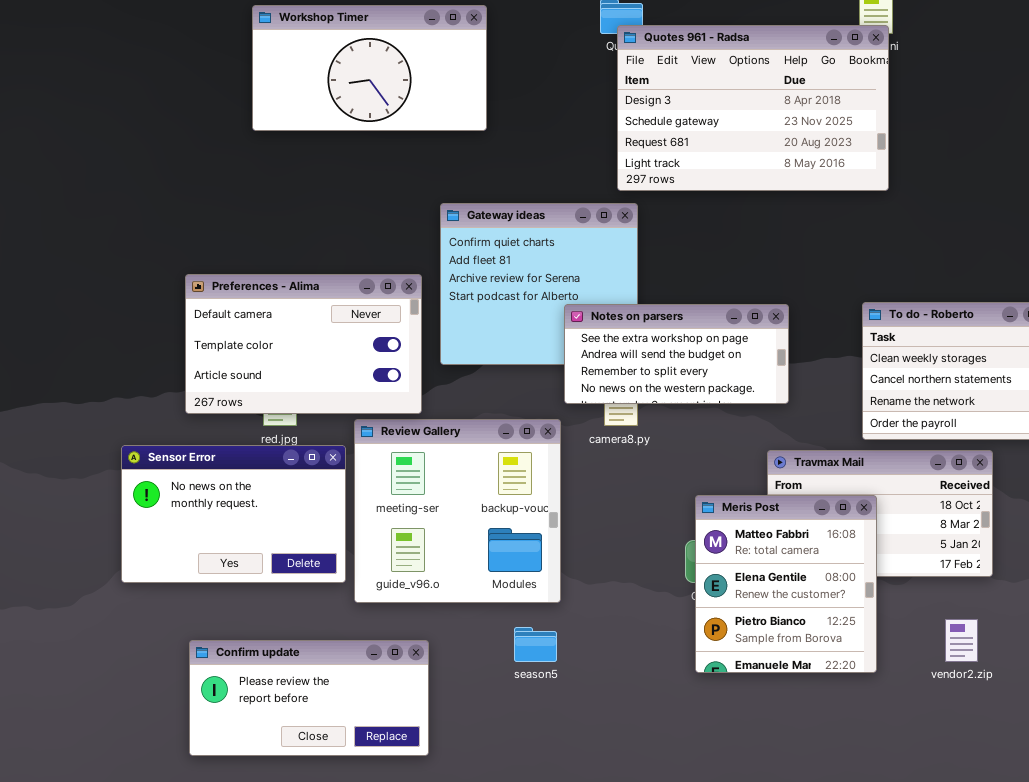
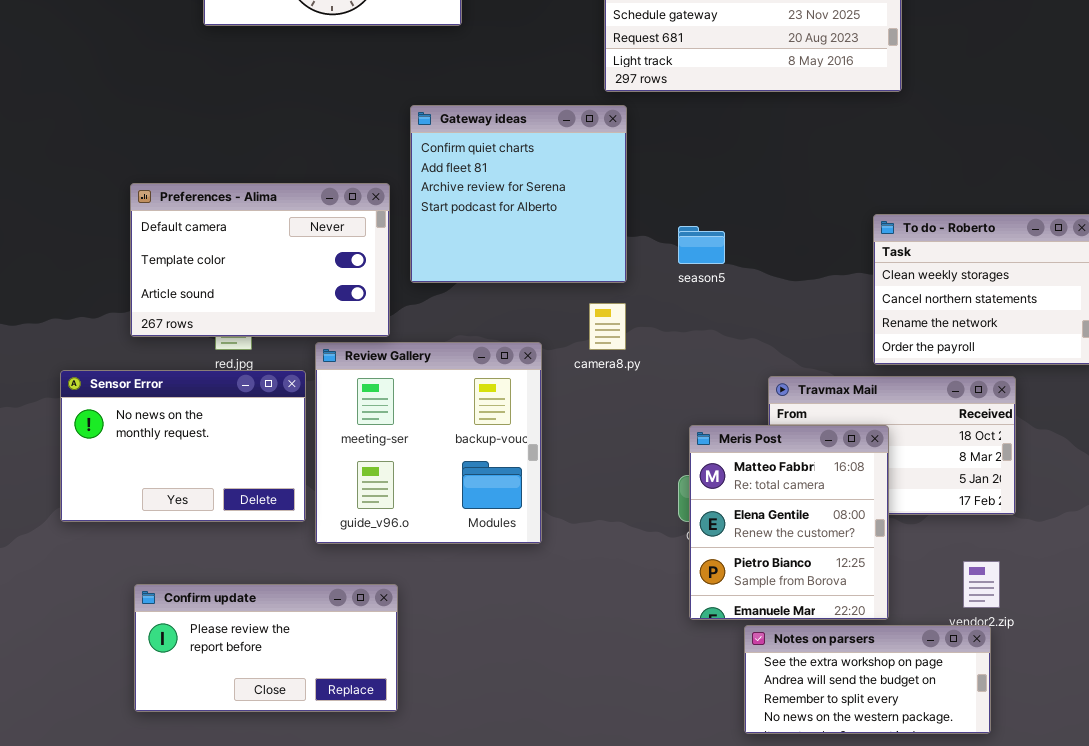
Notes on parsers: [564,304,789,404] -> [744,625,991,734], moved
season5: [514,627,557,662] -> [678,226,725,264], moved

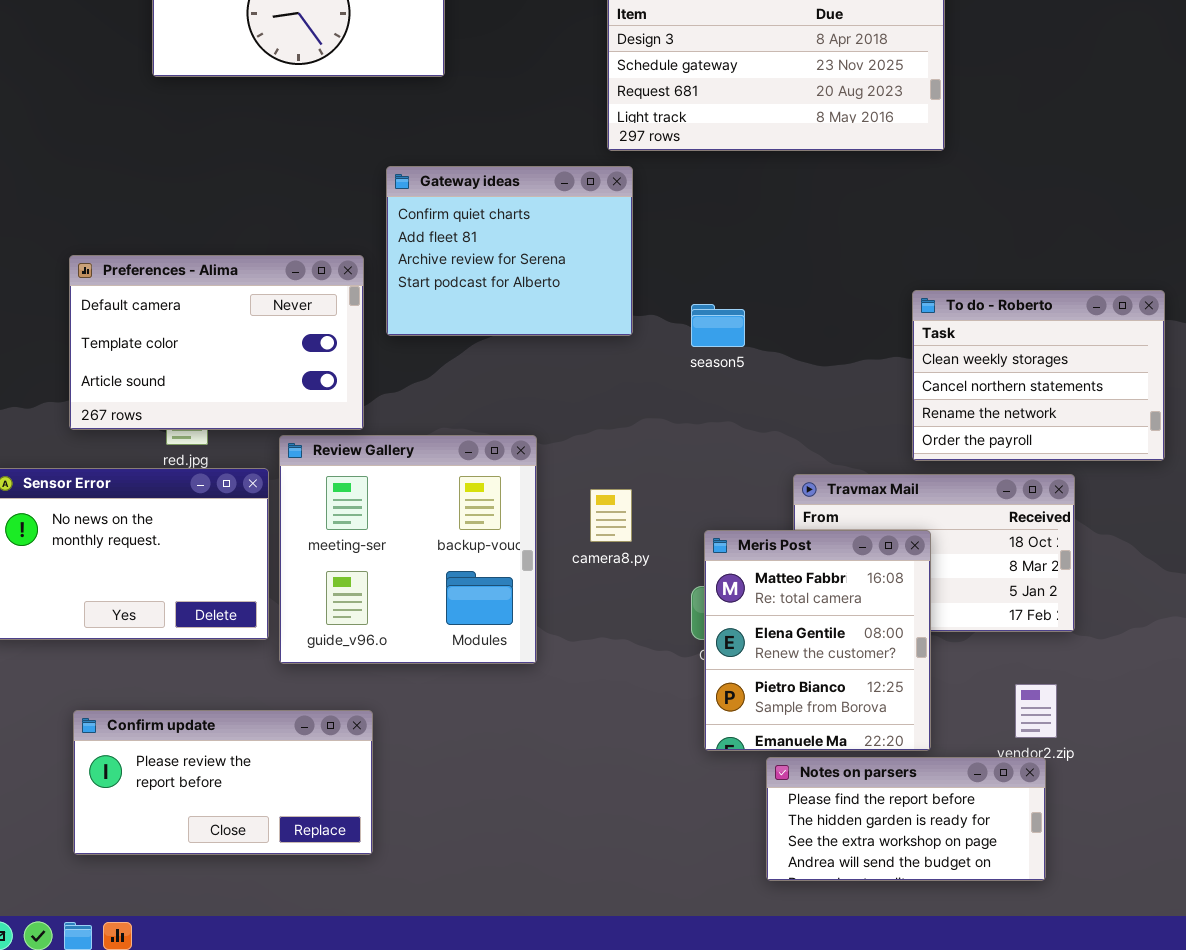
Gateway ideas: [410,105,627,283] -> [386,166,633,336], resized
camera8.py: [589,303,626,350] -> [590,489,632,542], moved
Notes on parsers: [744,625,991,734] -> [766,757,1046,881], scrolled up 2 rows

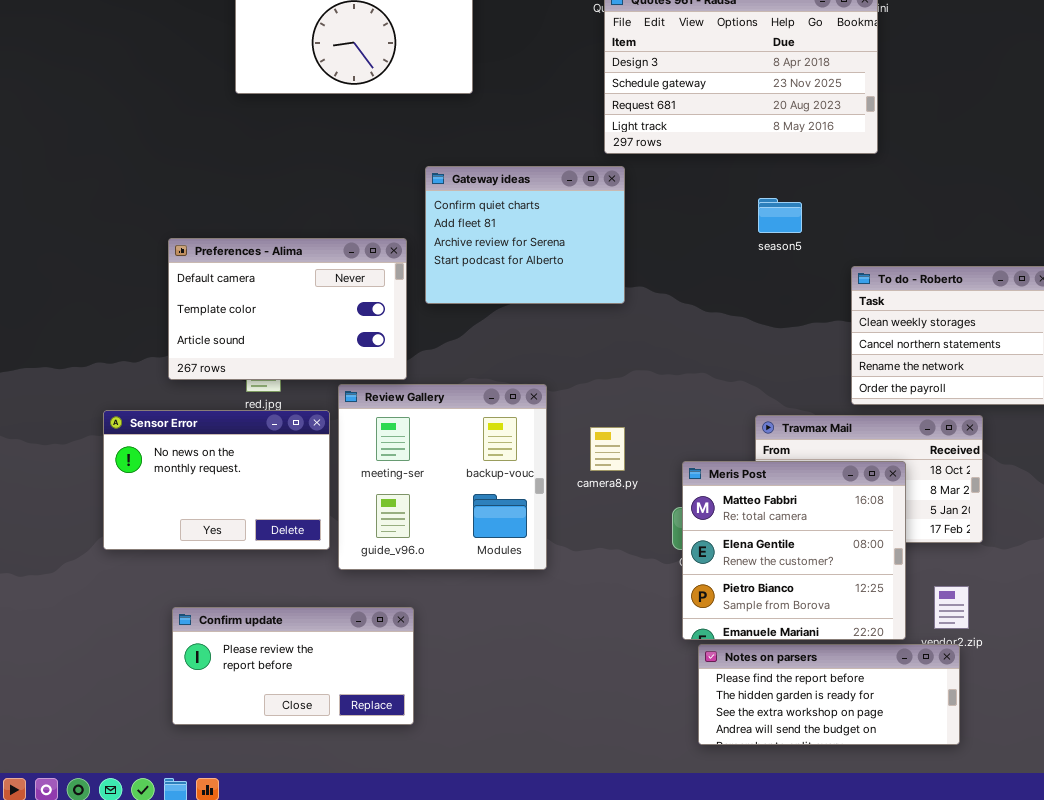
season5: [691,304,745,347] -> [758,198,802,233], moved
Meris Post: [704,530,931,751] -> [682,461,906,640], resized
Notes on parsers: [766,757,1046,881] -> [698,644,960,745], resized

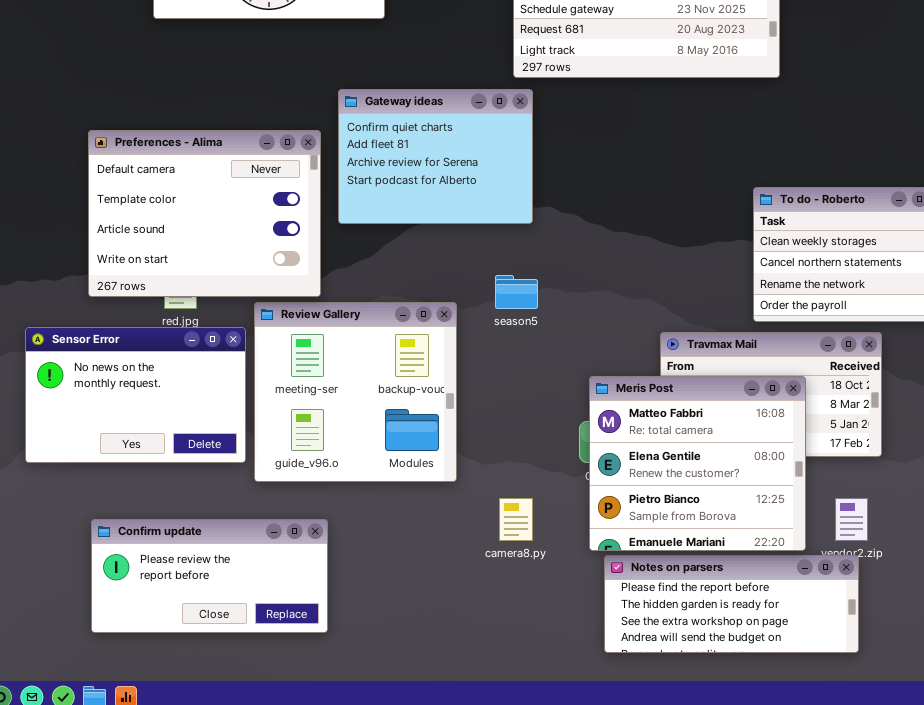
season5: [758,198,802,233] -> [495,275,538,309], moved
Preferences - Alima: [168,238,407,380] -> [88,130,321,297], resized
camera8.py: [590,427,625,471] -> [499,498,533,541], moved

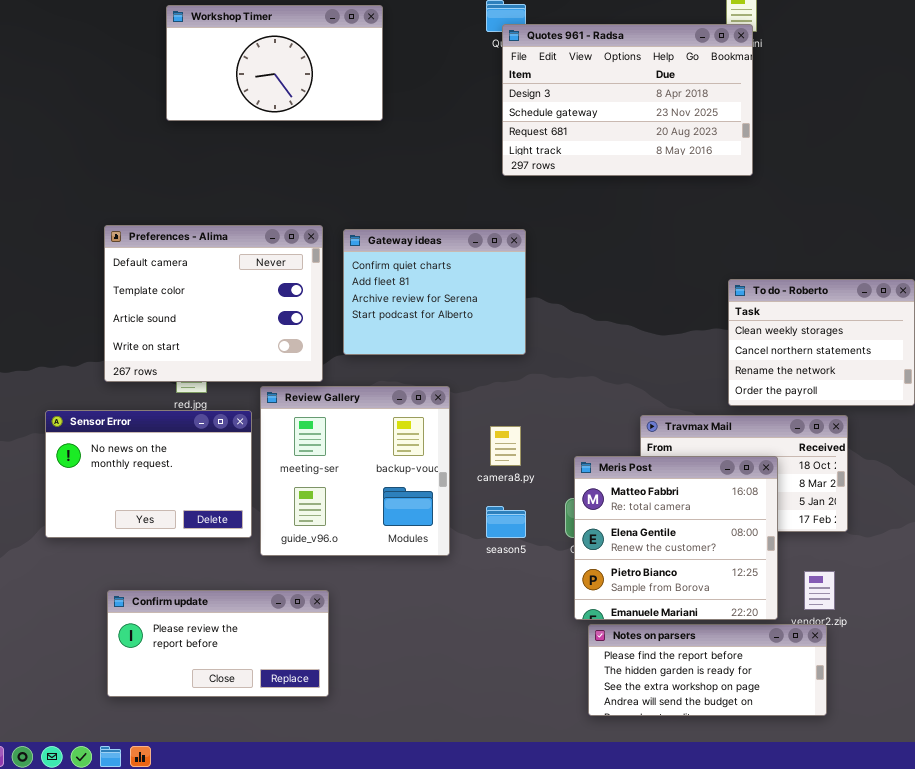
Gateway ideas: [338,89,533,224] -> [343,229,526,355], moved
season5: [495,275,538,309] -> [486,506,526,538], moved
camera8.py: [499,498,533,541] -> [490,426,521,466], moved

